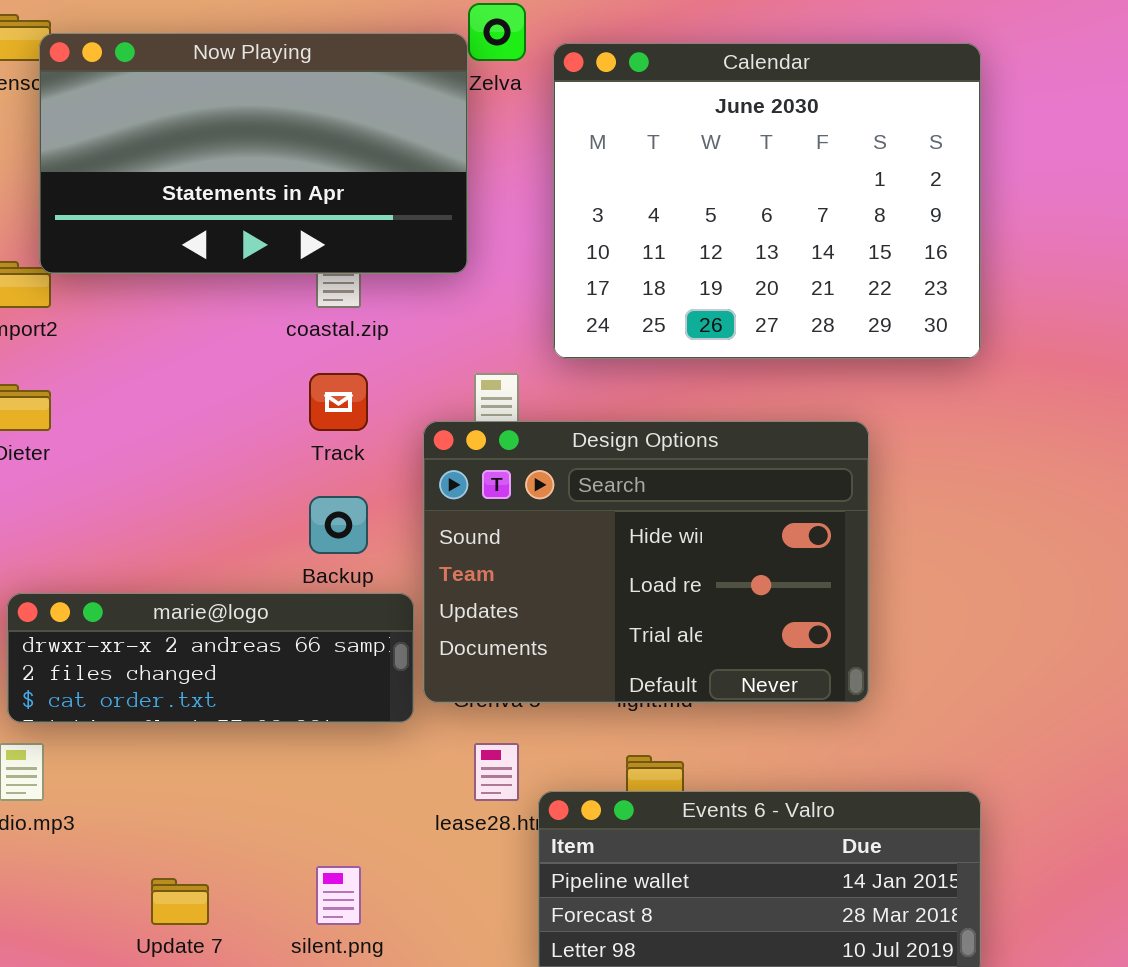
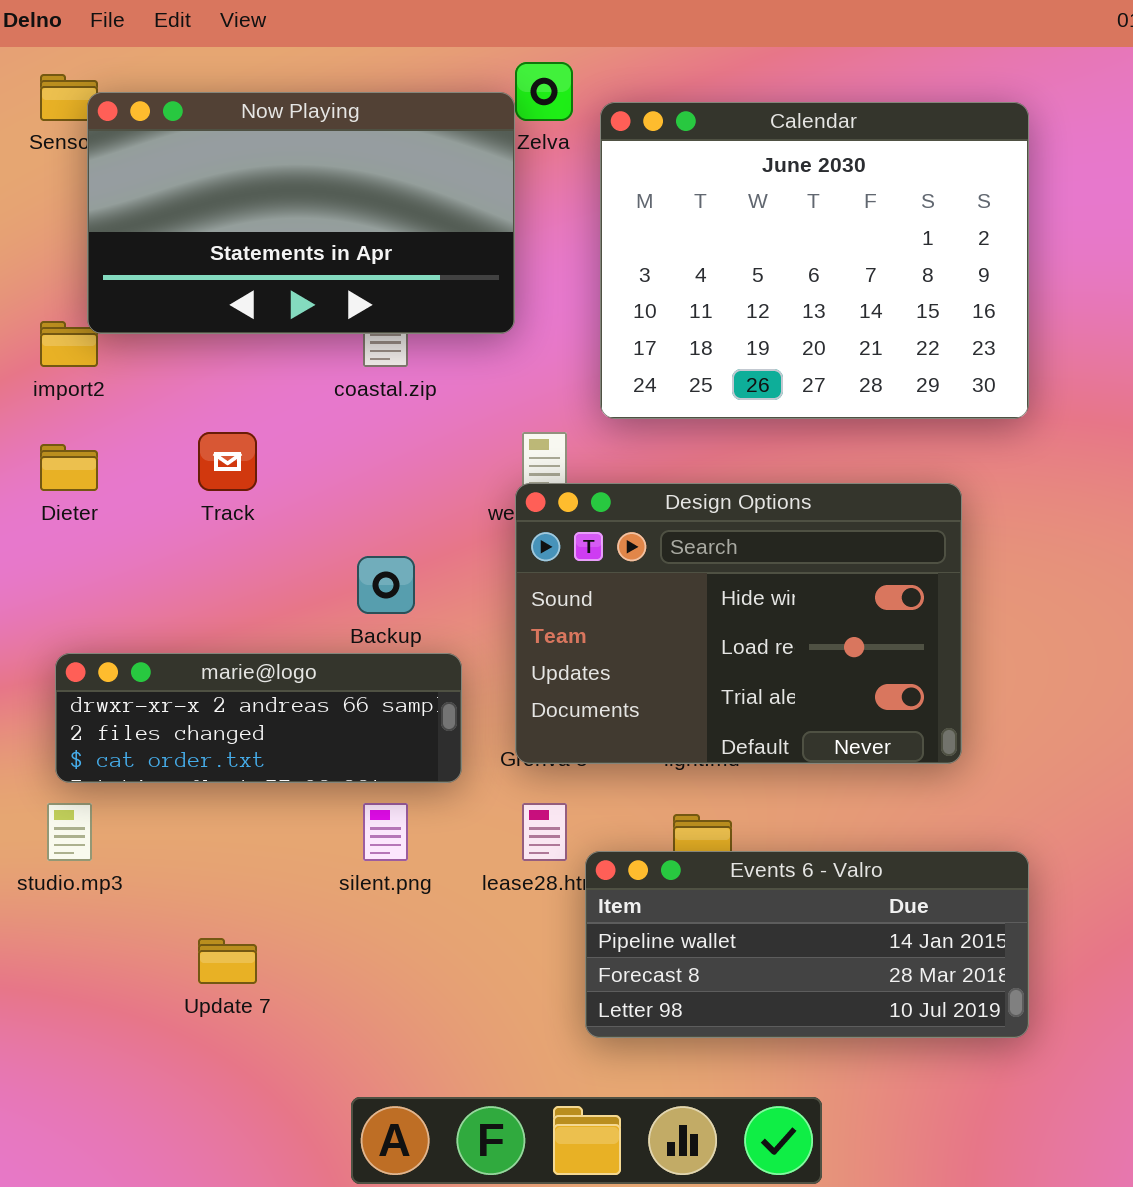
Track: [309,373,368,431] -> [198,432,257,491], moved
Design Options: [423,421,869,703] -> [515,483,962,764], moved
silent.png: [316,866,361,925] -> [363,803,408,861], moved

